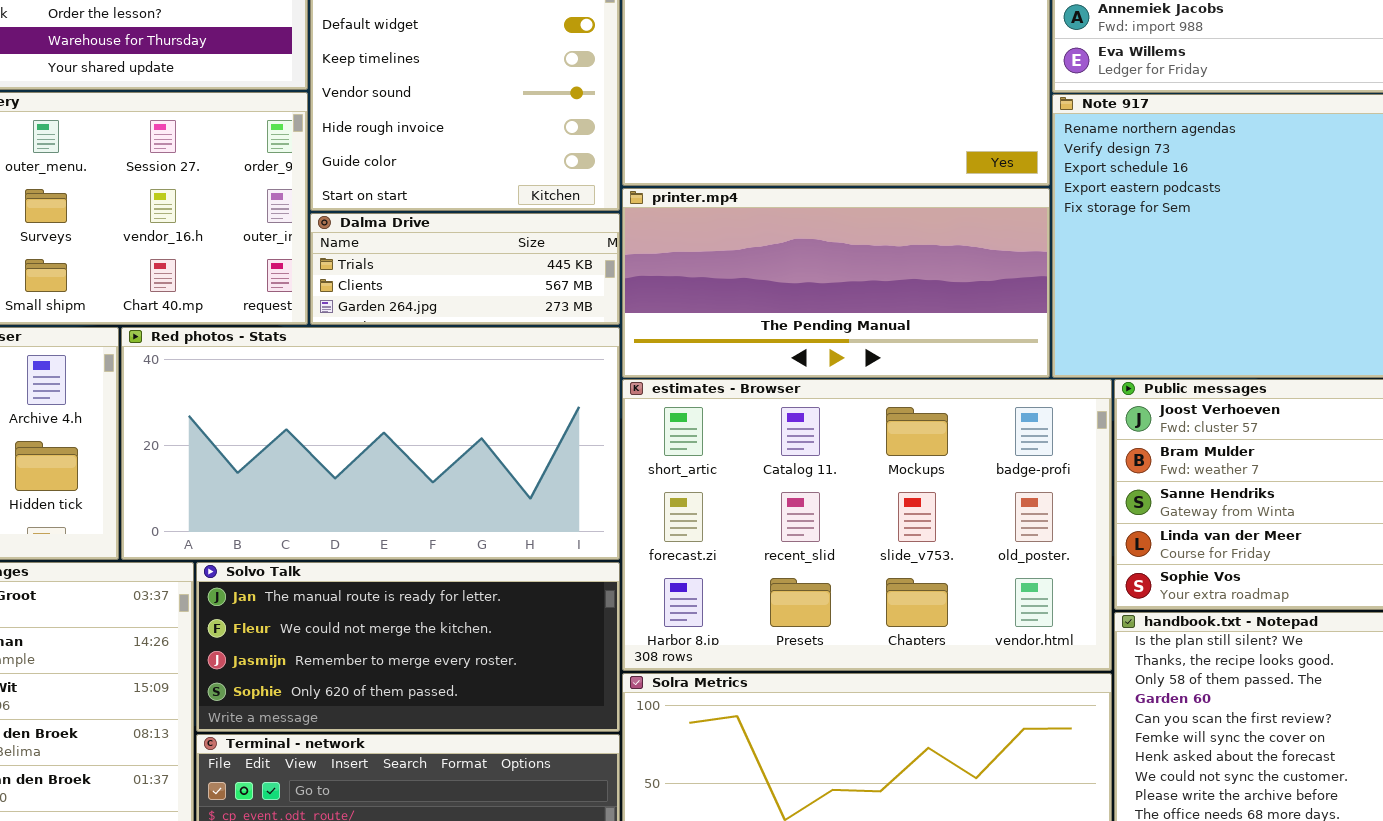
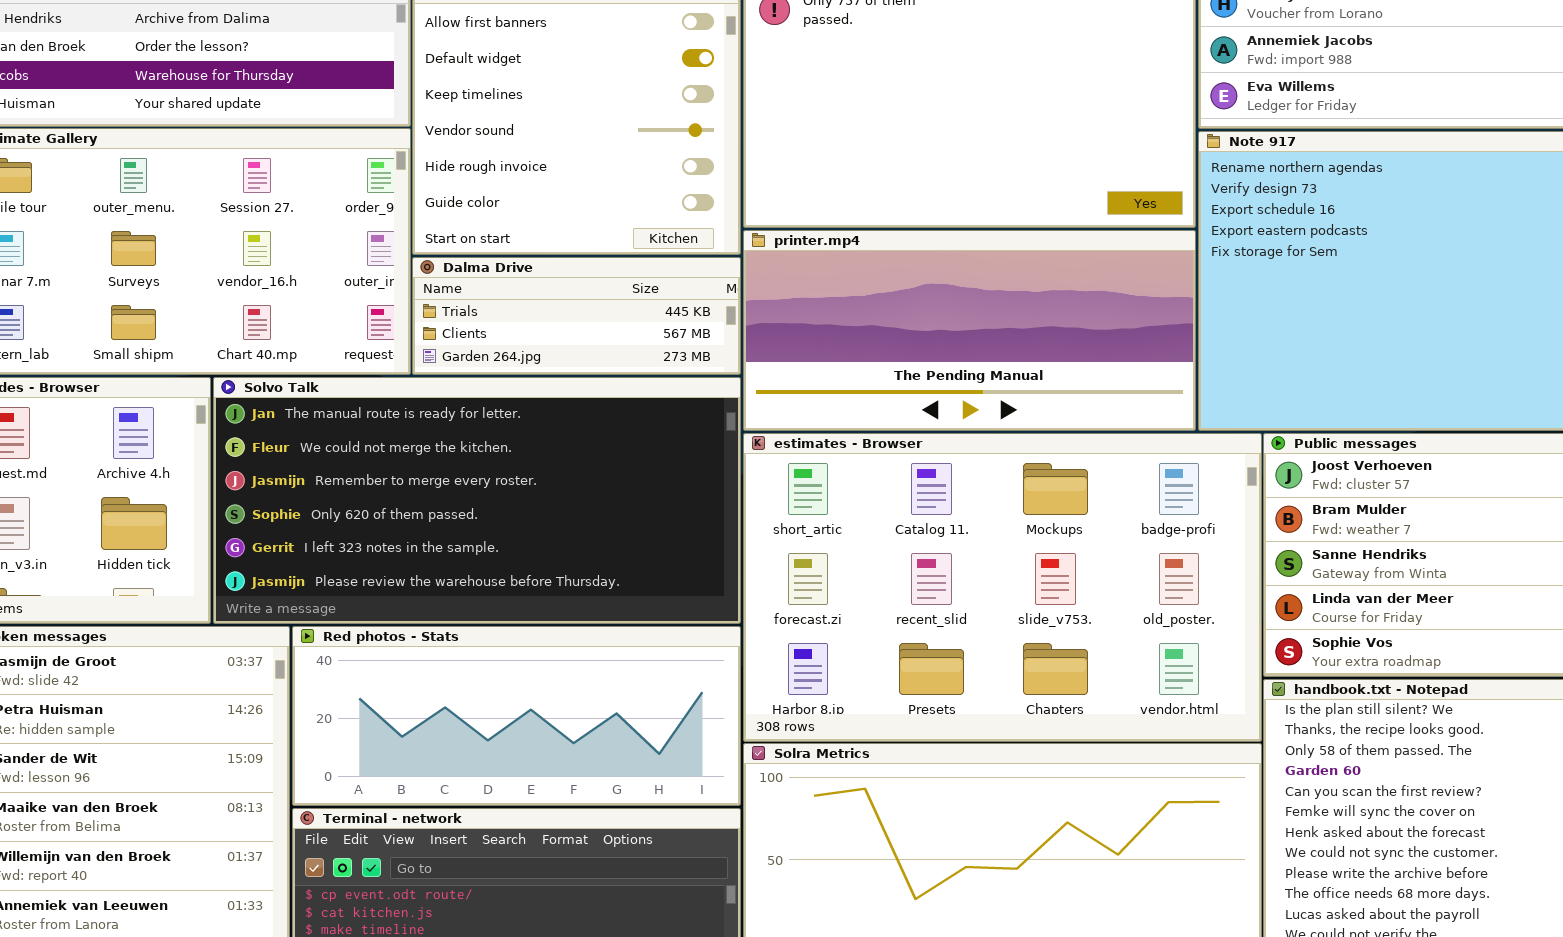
Red photos - Stats: [121,327,620,560] -> [292,626,741,806], moved, resized
Solvo Talk: [196,562,620,732] -> [213,377,741,624], moved, resized

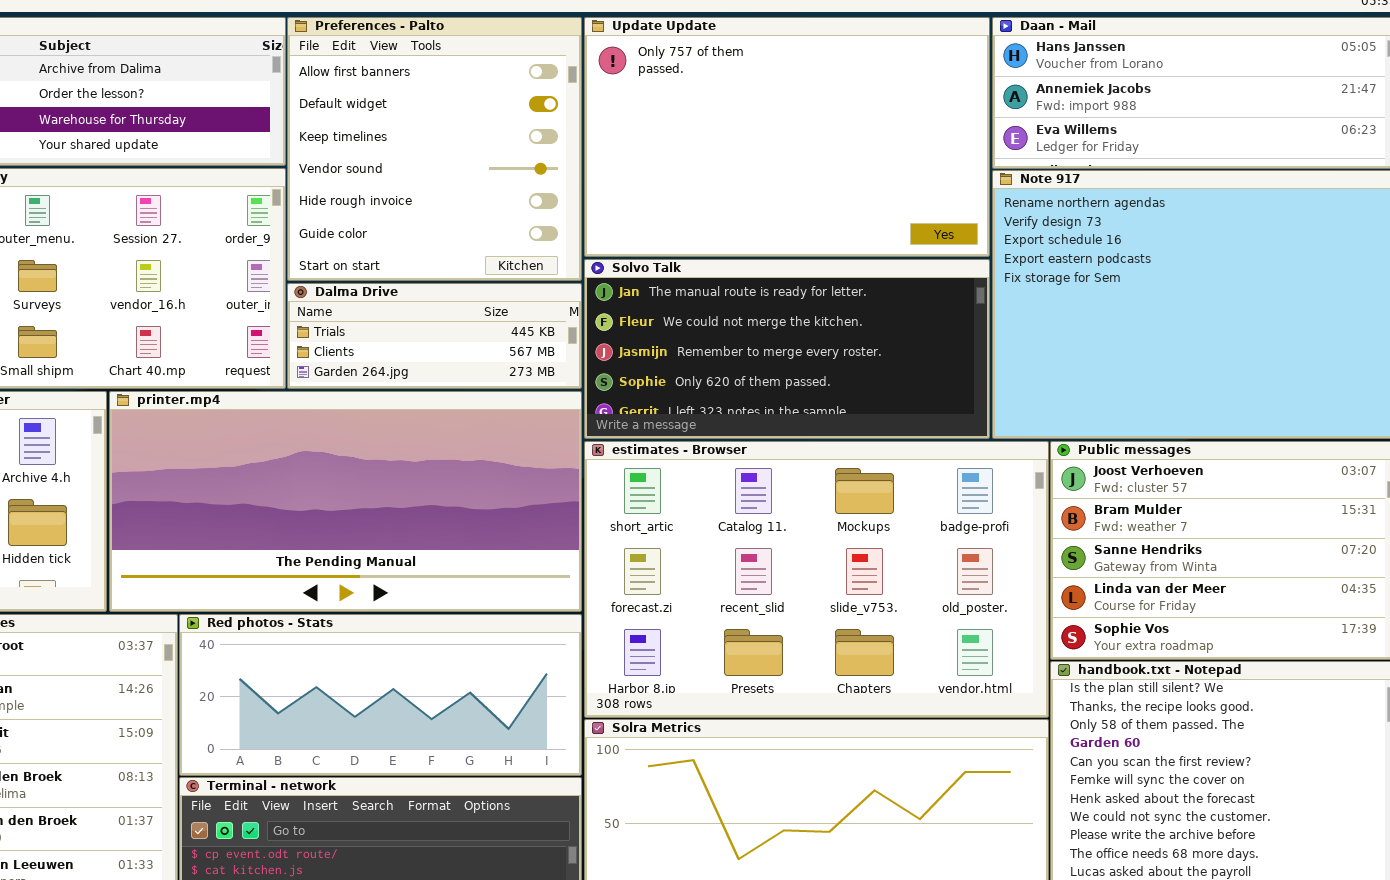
printer.mp4: [743,230,1196,431] -> [109,391,582,612], moved, resized
Solvo Talk: [213,377,741,624] -> [584,259,990,439], moved, resized

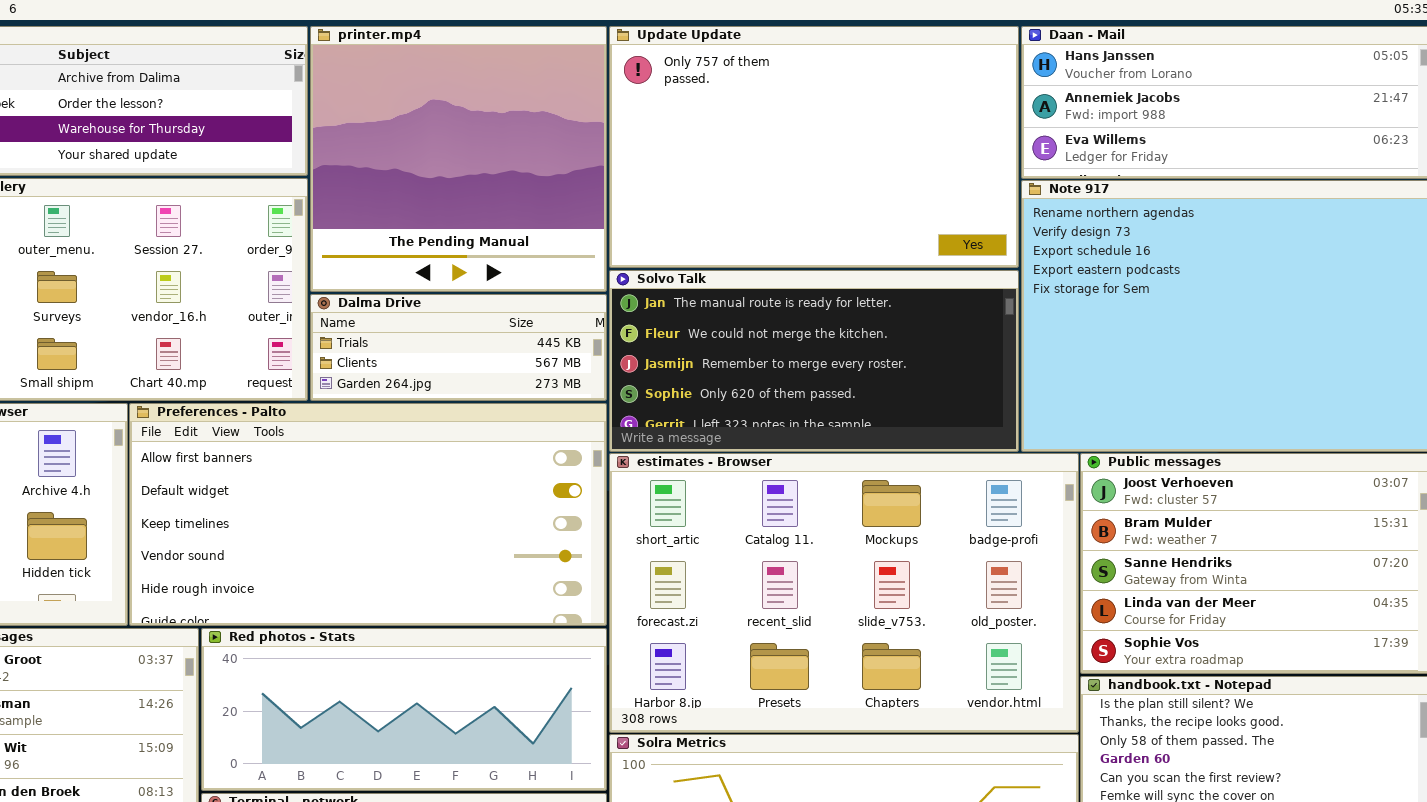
Preferences - Palto: [287,17,582,281] -> [129,403,607,626], moved, resized
printer.mp4: [109,391,582,612] -> [310,26,607,292], moved, resized

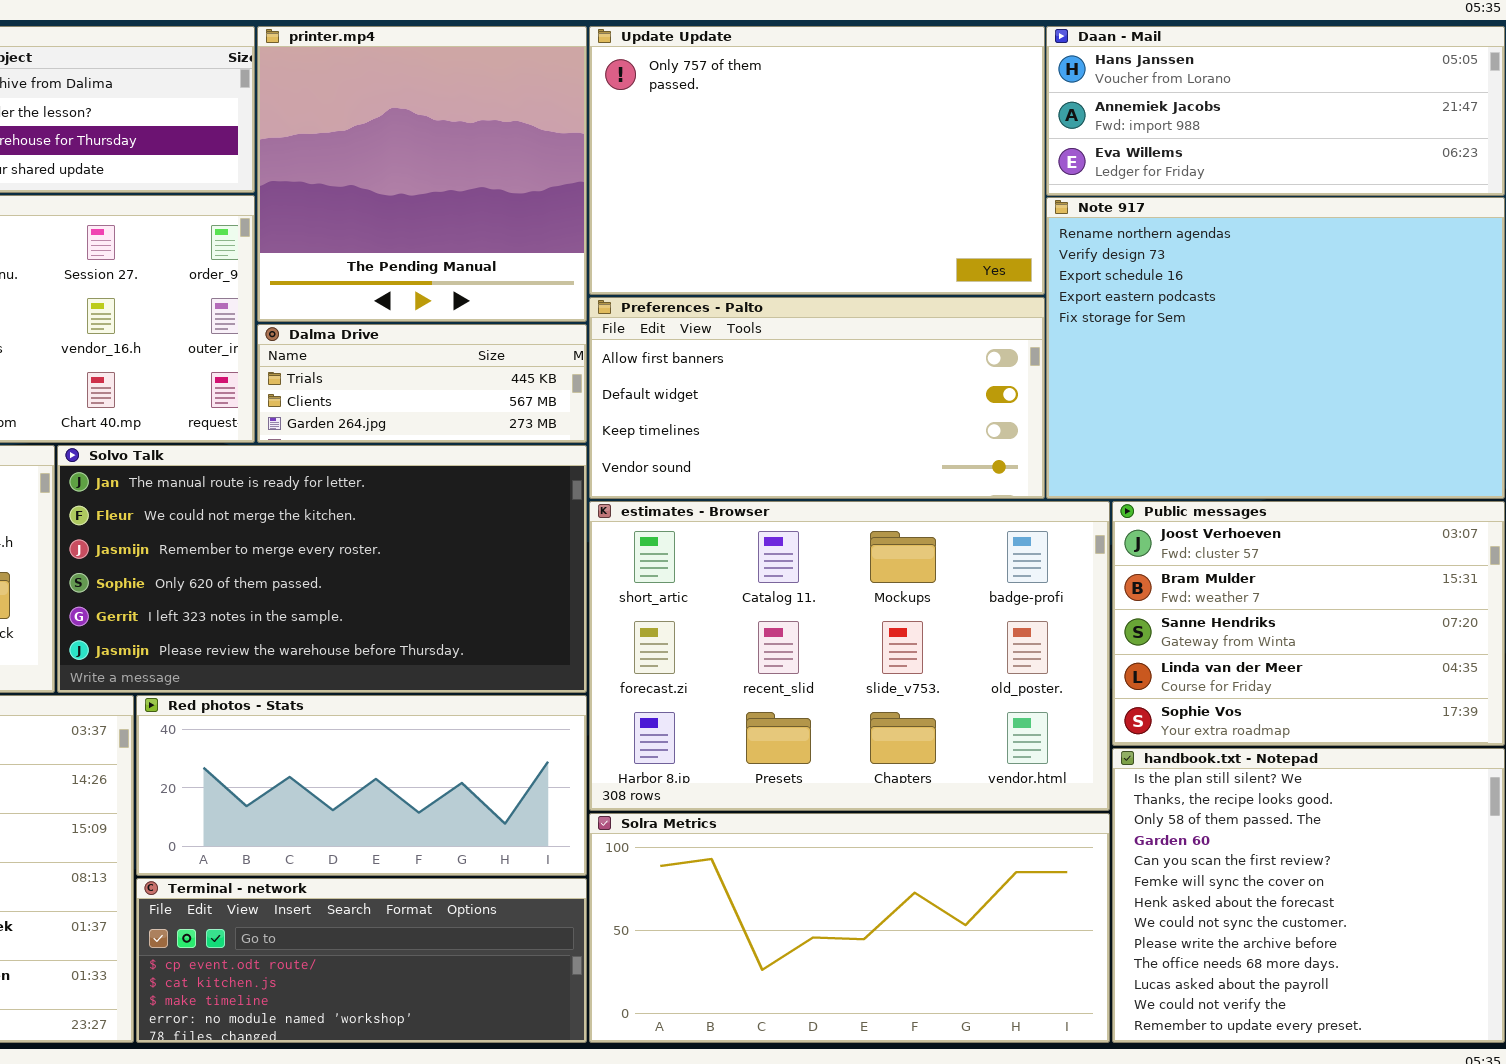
Solvo Talk: [609,270,1019,452] -> [57,445,587,693], moved, resized
Preferences - Palto: [129,403,607,626] -> [589,297,1045,499], moved, resized

